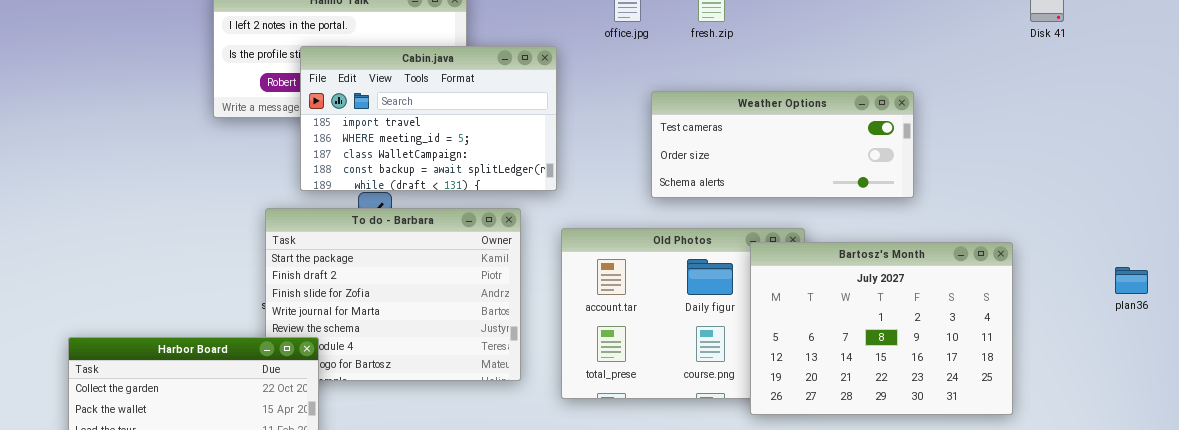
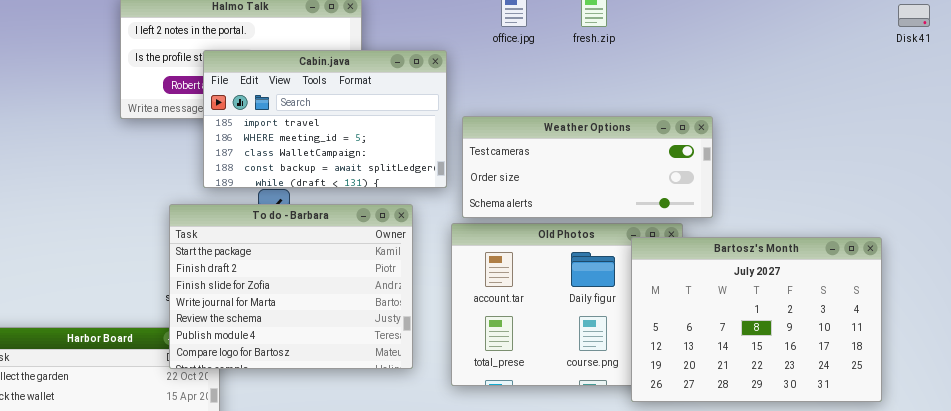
Weather Options: [651,91,914,198] -> [462,116,713,218], moved
To do - Barbara: [265,208,521,381] -> [169,204,413,369], raised

